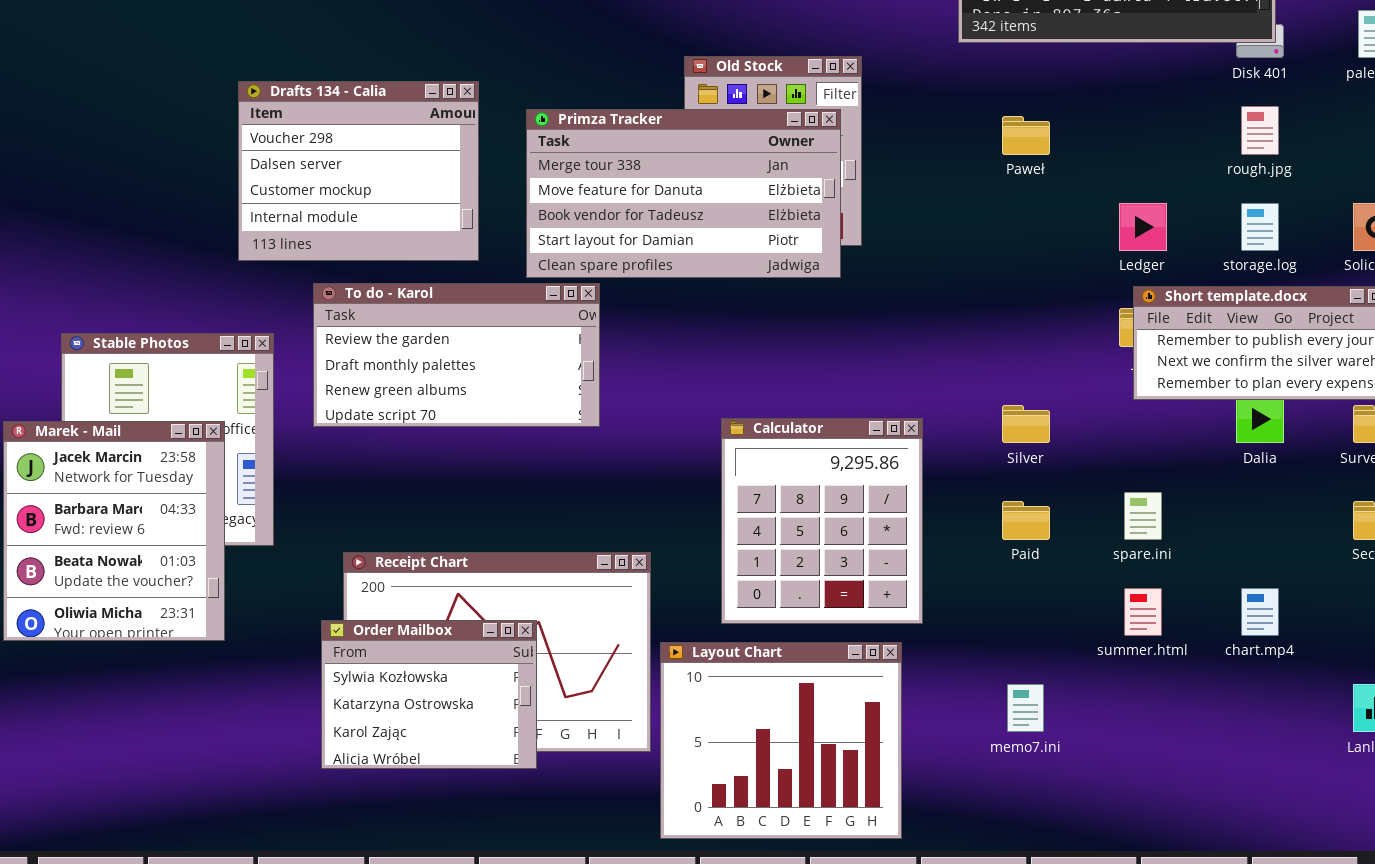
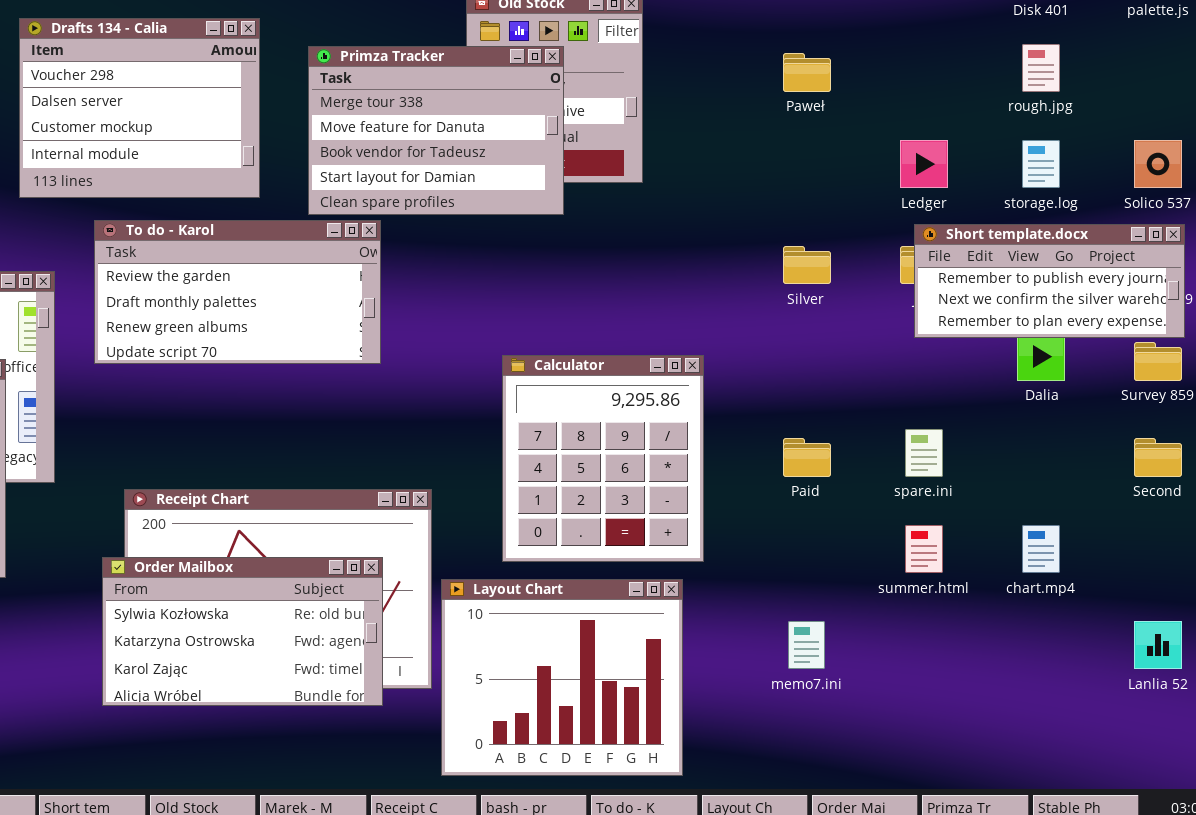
Primza Tracker: [526,109,841,278] -> [308,46,564,215], resized
Silver: [1002,405,1050,443] -> [783,246,831,284], moved
Order Mailbox: [321,620,537,769] -> [102,557,383,706], resized

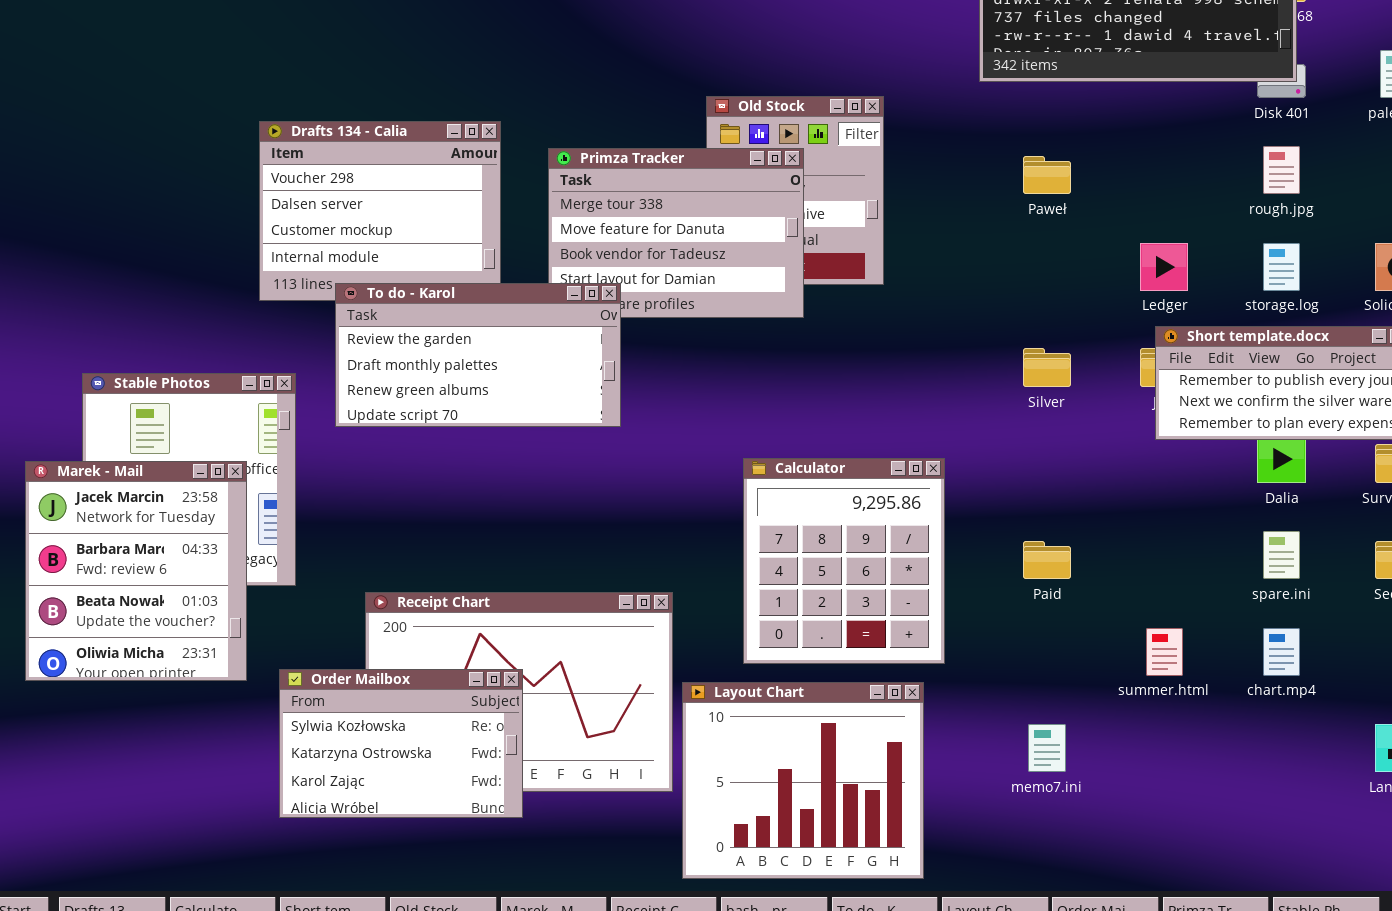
To do - Karol: [94,220,381,364] -> [335,283,621,427], moved
spare.ini: [905,429,943,477] -> [1263,531,1300,579], moved
Order Mailbox: [102,557,383,706] -> [279,669,523,818], moved, resized

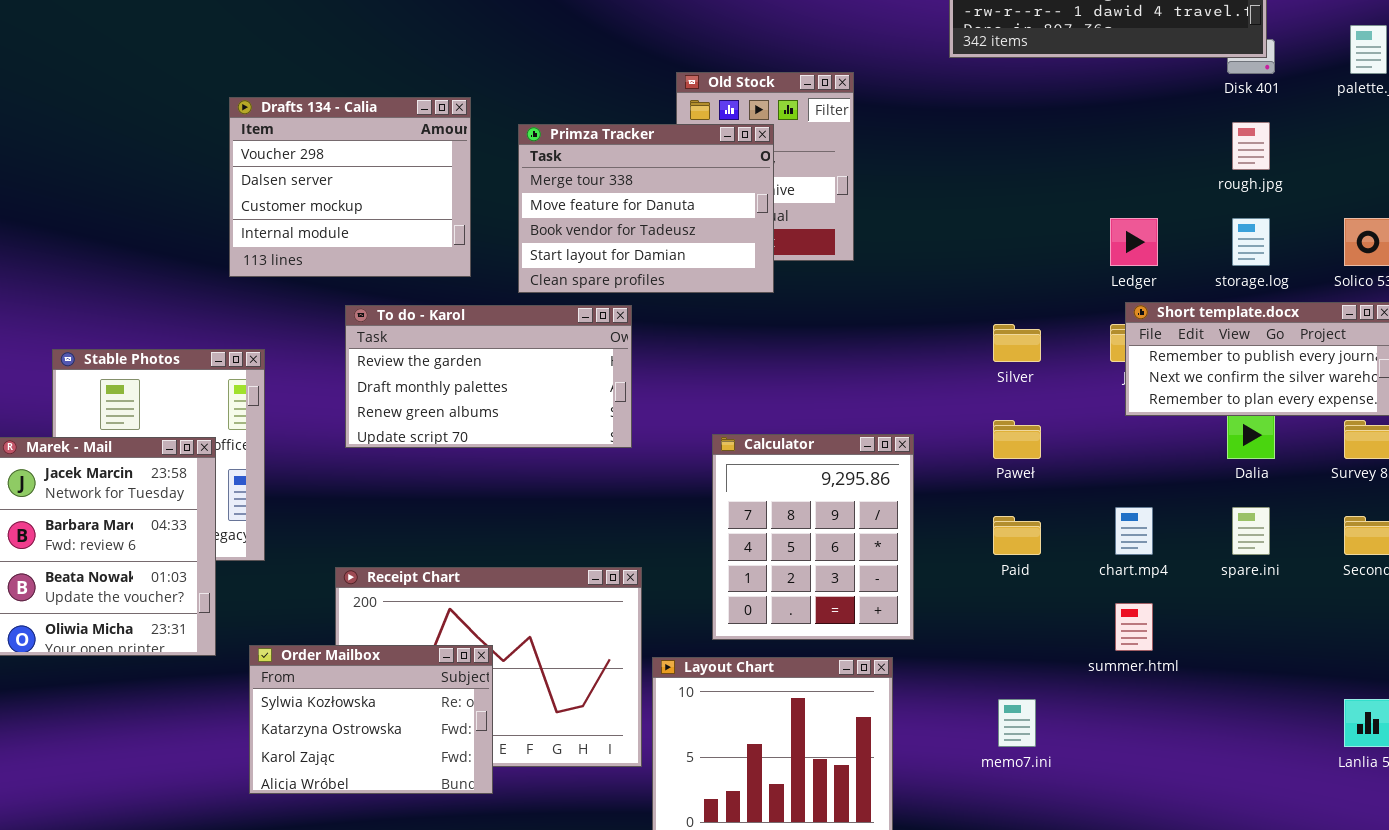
Paweł: [1023,156,1071,194] -> [993,420,1041,459], moved
To do - Karol: [335,283,621,427] -> [345,305,632,448], moved
chart.mp4: [1263,628,1300,676] -> [1115,507,1153,555], moved

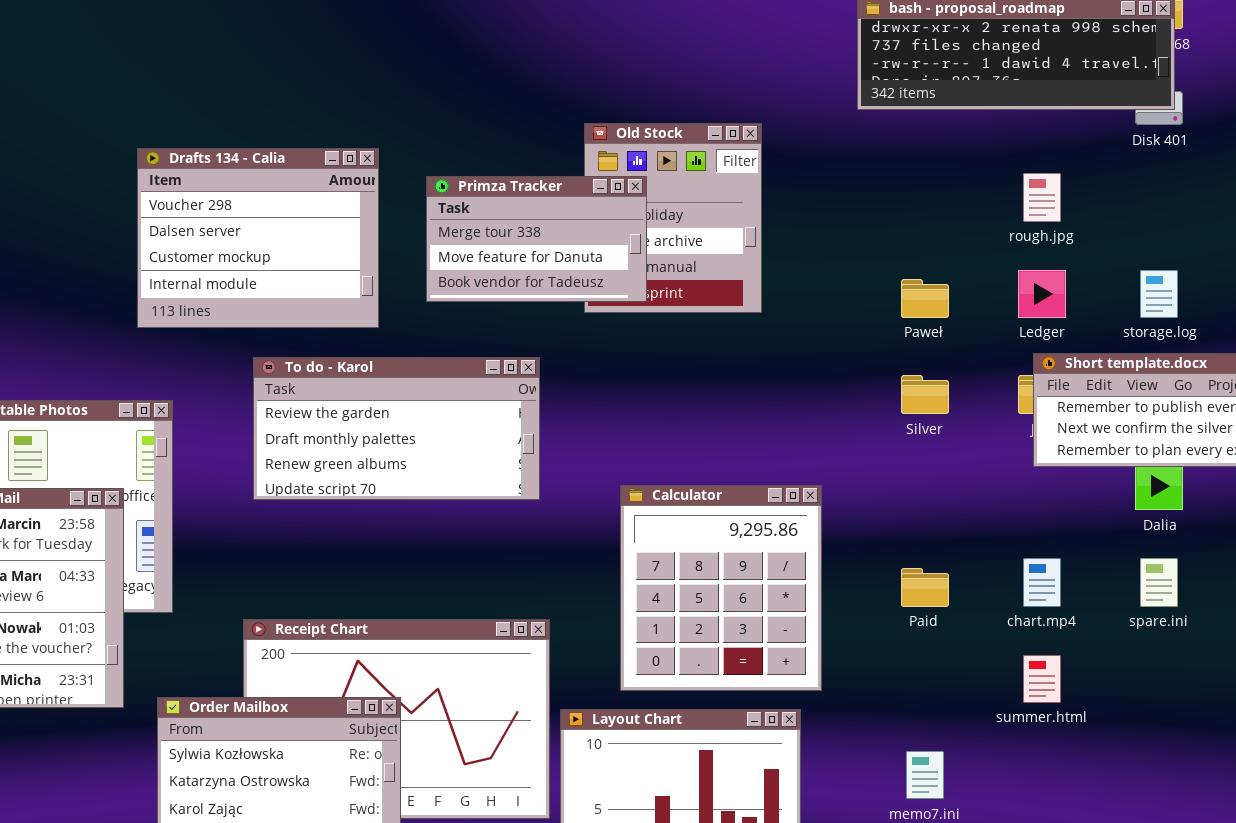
rough.jpg: [1232,122,1270,170] -> [1023,173,1061,222], moved
Primza Tracker: [518,124,774,293] -> [426,176,647,302], resized
Paweł: [993,420,1041,459] -> [901,279,949,318], moved

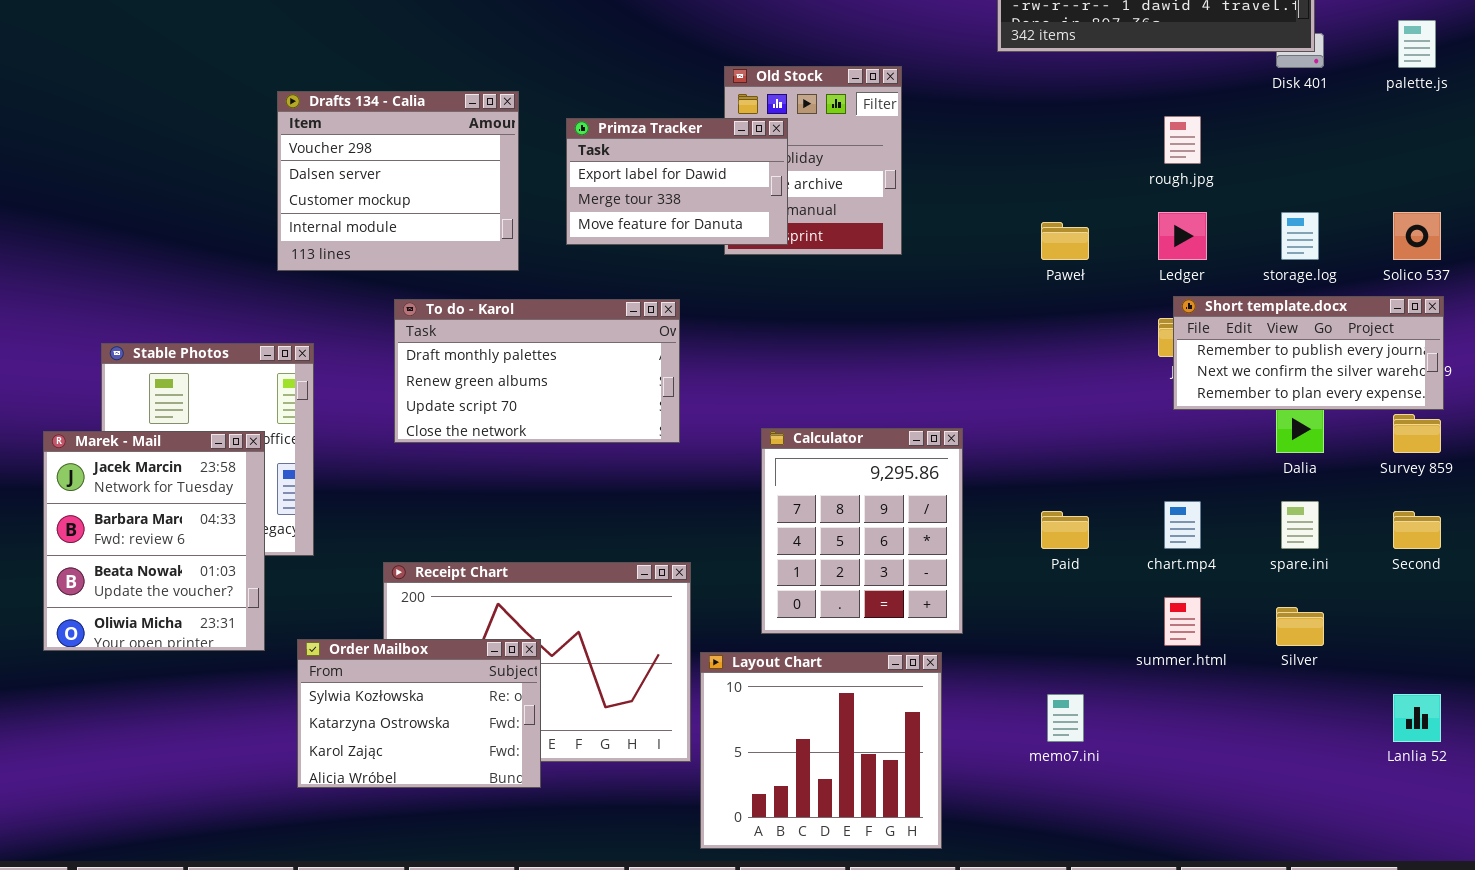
Primza Tracker: [426,176,647,302] -> [566,118,788,245], scrolled up 1 row
To do - Karol: [253,357,540,500] -> [394,299,680,443], scrolled down 1 row
Silver: [901,375,949,414] -> [1276,607,1324,646], moved

